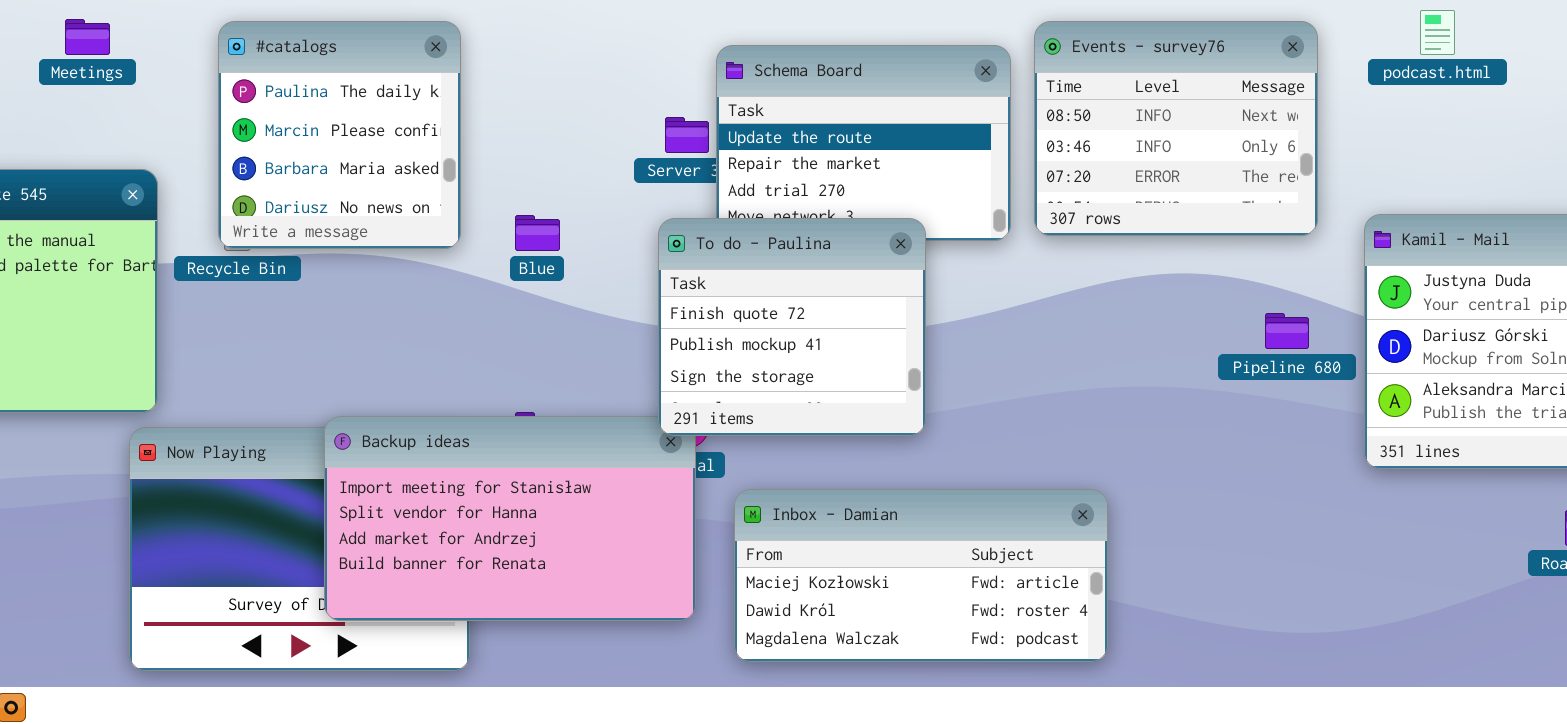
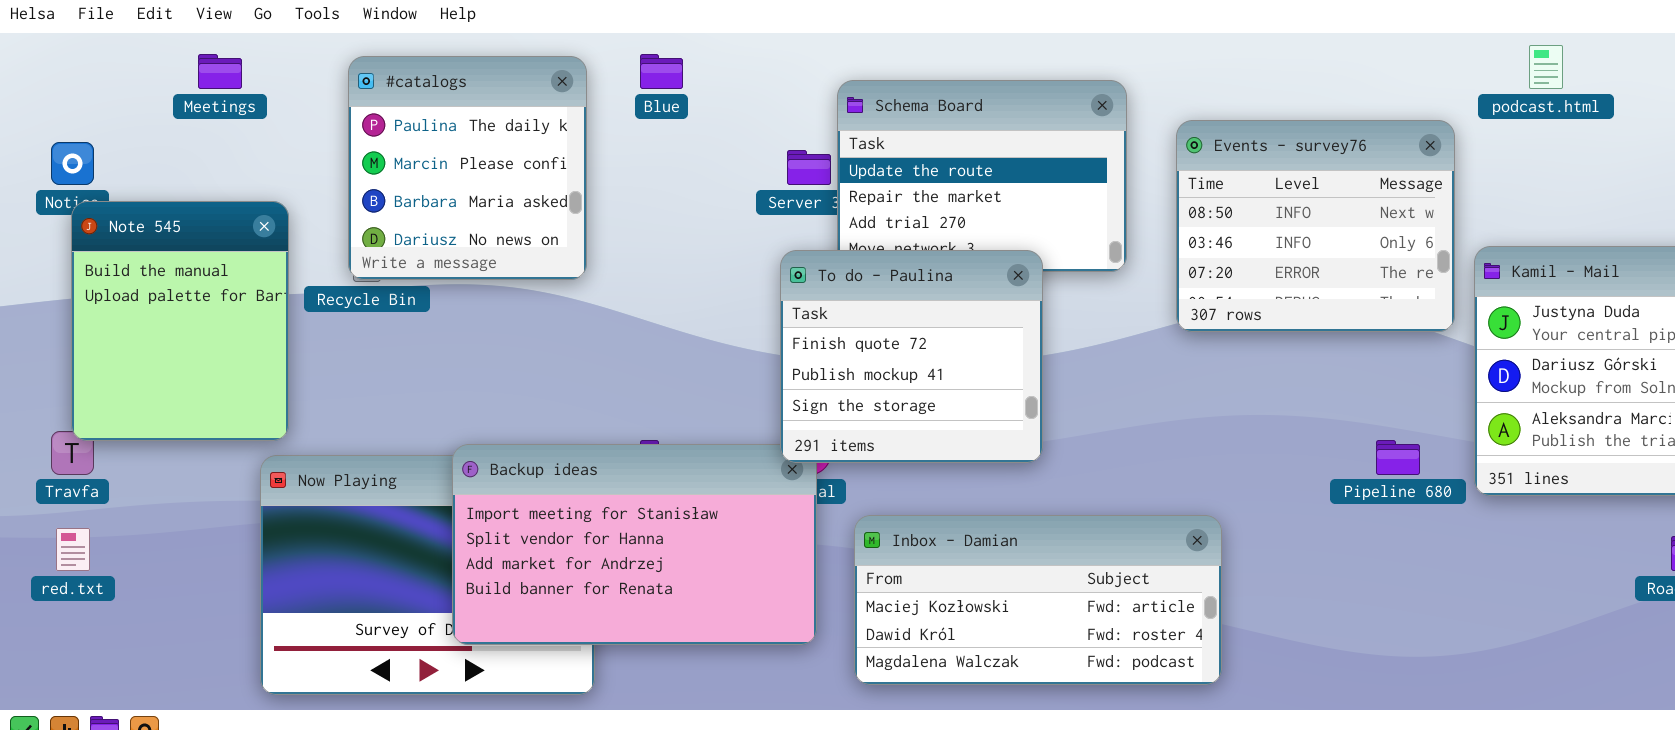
Events - survey76: [1034,21,1318,236] -> [1176,120,1455,332], moved
Blue: [515,215,560,251] -> [640,54,683,89], moved
Pipeline 680: [1265,313,1309,349] -> [1376,440,1420,475], moved

